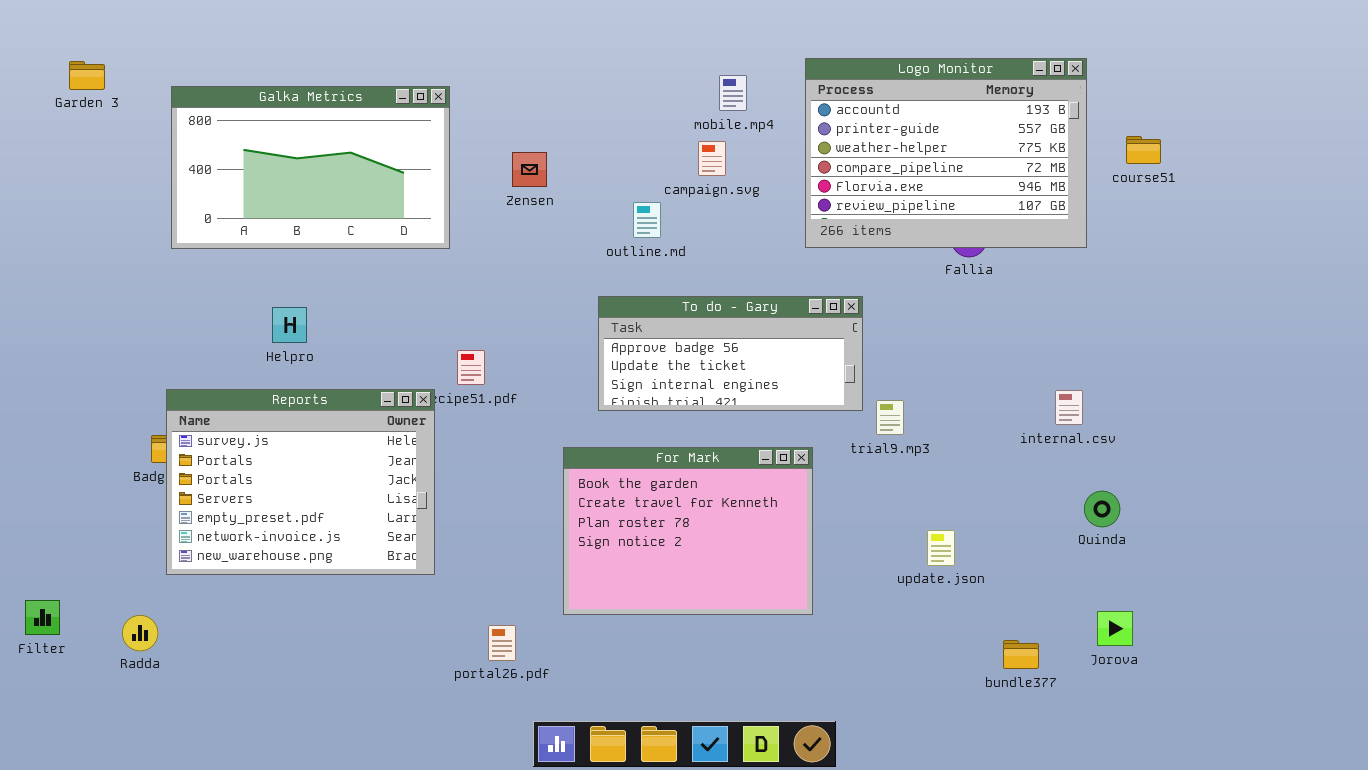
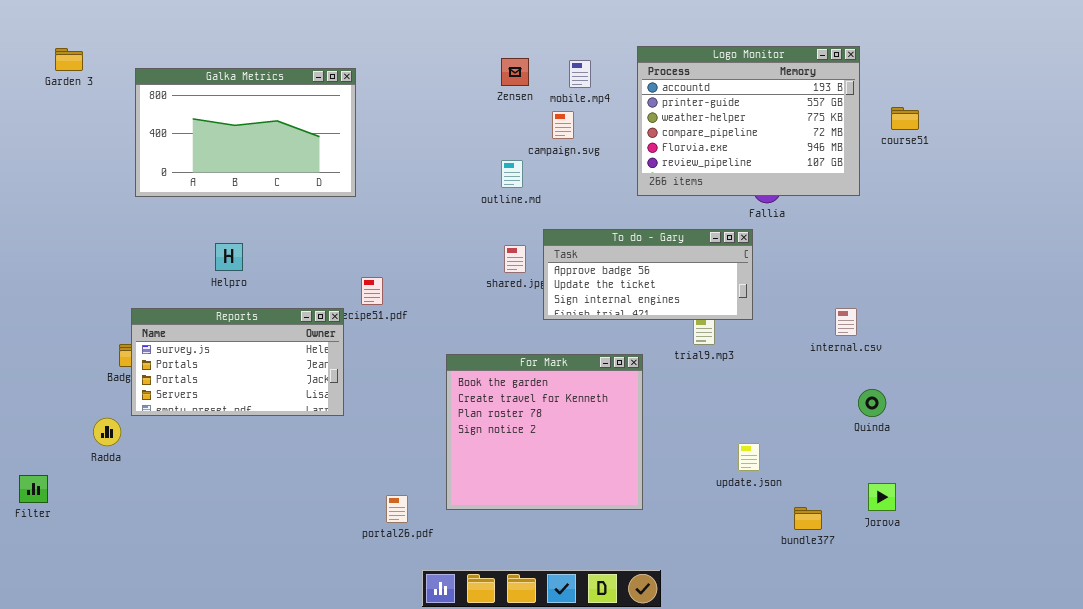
Zensen: [512,152,547,187] -> [501,58,529,86], moved
To do - Gary: [598,296,863,411] -> [543,229,753,320], moved
Reports: [166,389,435,575] -> [131,308,344,416], resized
For Mark: [563,447,813,615] -> [446,354,643,510], resized
update.json: [927,530,955,566] -> [738,443,760,471], moved
Radda: [122,615,158,651] -> [93,418,121,446], moved

